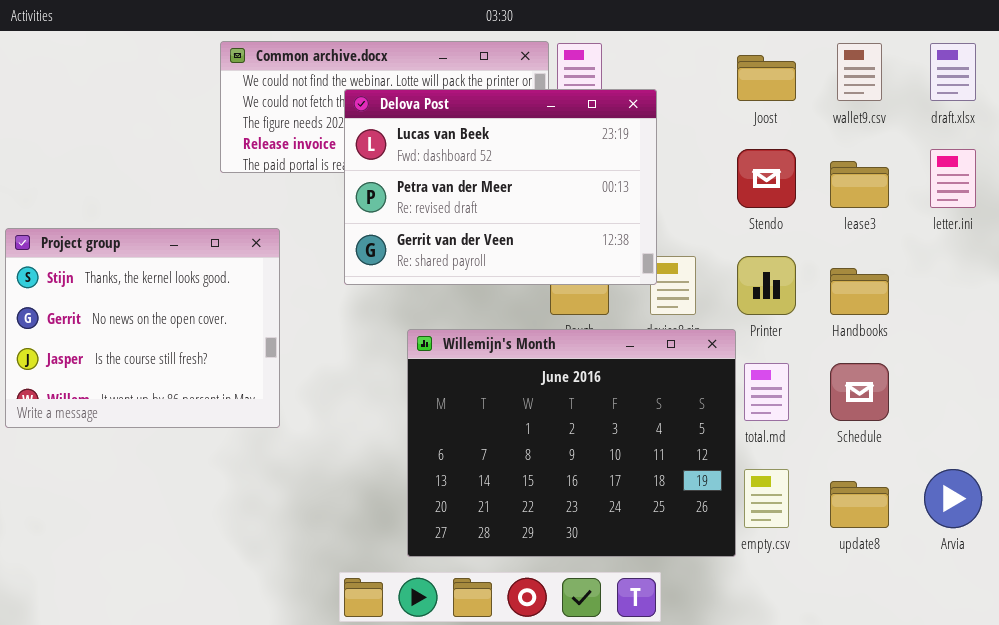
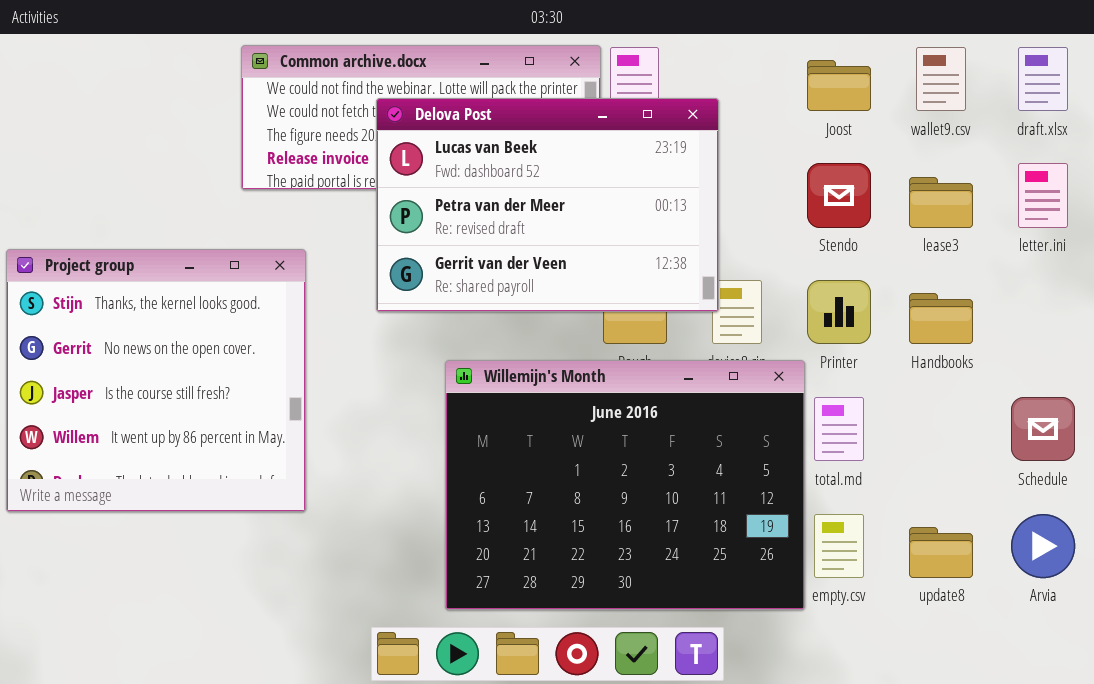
Project group: [5,228,280,428] -> [6,249,306,512], resized
Schedule: [830,363,889,421] -> [1011,397,1075,461], moved

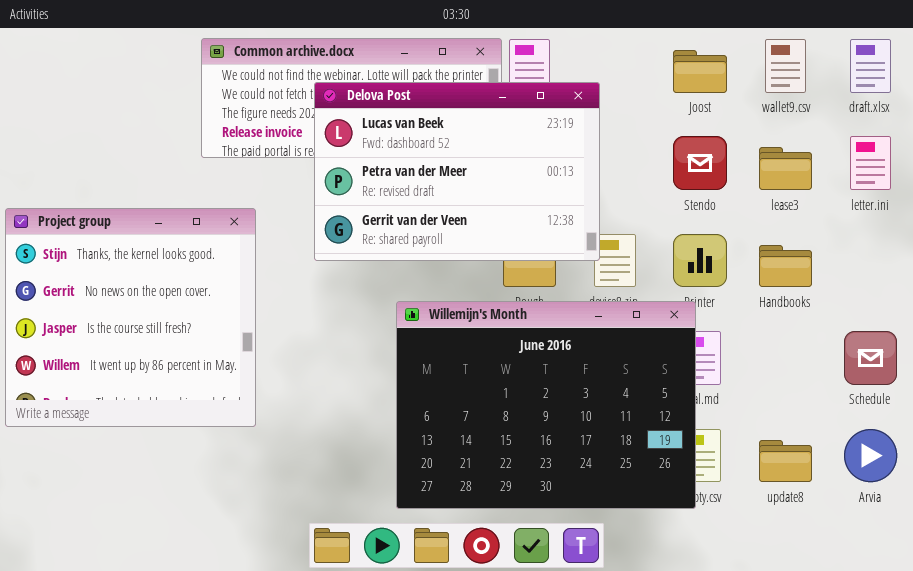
Willemijn's Month: [445,360,805,610] -> [396,301,696,509], moved

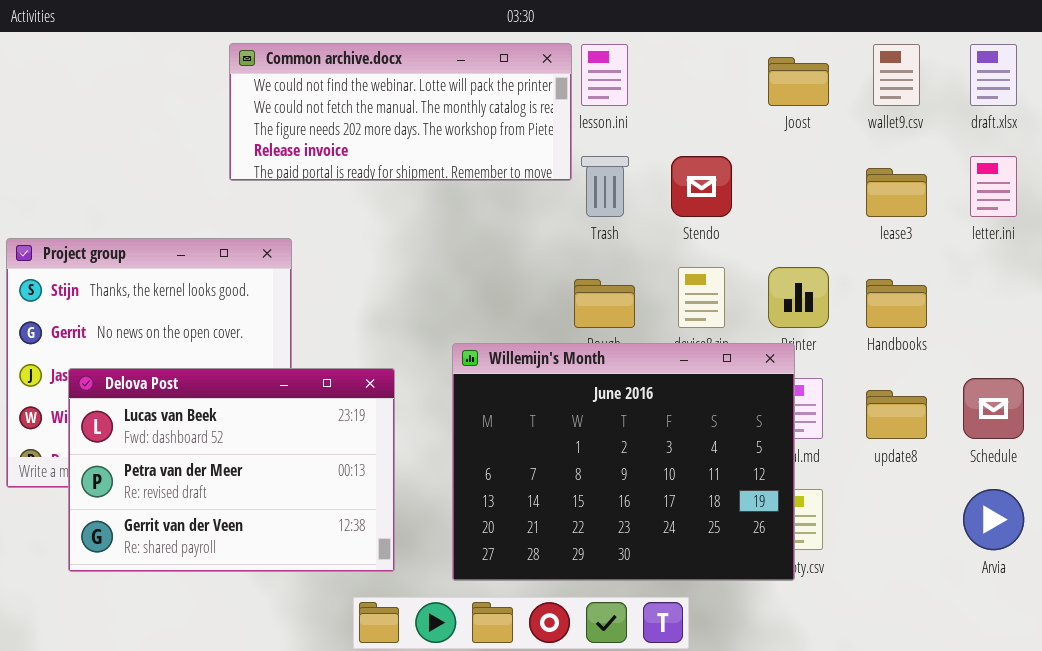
Delova Post: [314,82,600,261] -> [68,368,395,572], moved
Stendo: [673,136,727,190] -> [671,156,732,217], moved
update8: [759,440,812,482] -> [866,390,927,439], moved

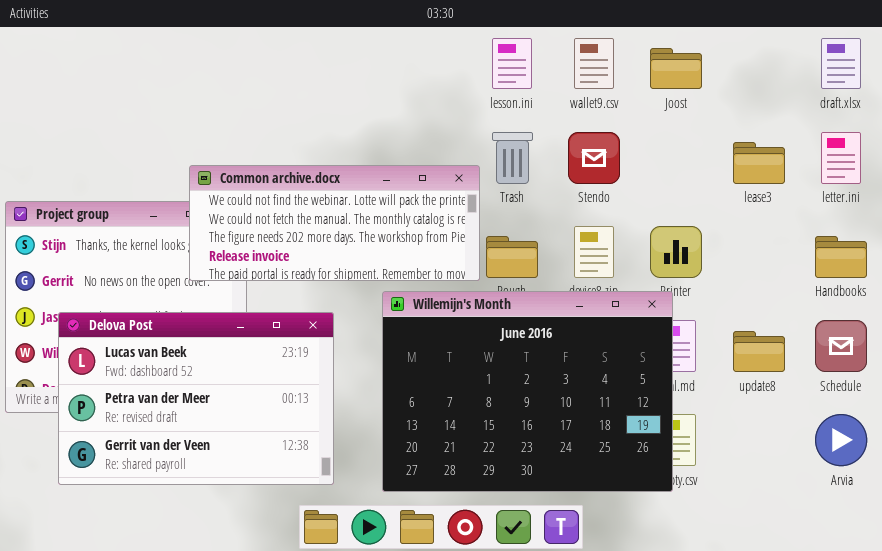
Common archive.docx: [229,43,572,181] -> [189,165,480,281], moved
wallet9.csv: [873,44,920,106] -> [574,38,614,89], moved
Handbooks: [866,279,927,328] -> [815,236,867,278], moved

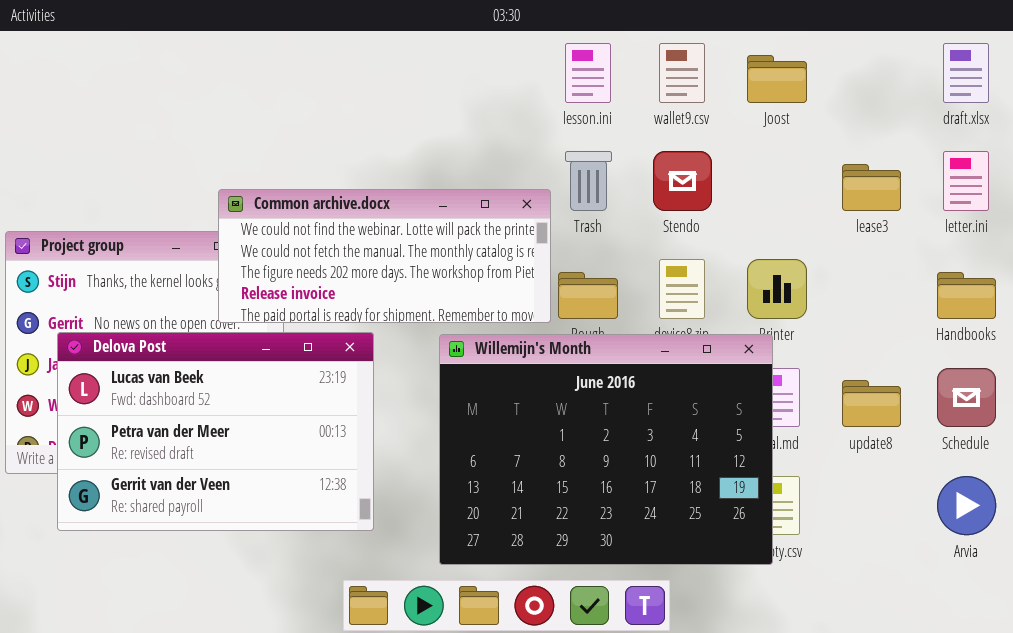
Delova Post: [58,312,334,485] -> [57,332,374,531], moved

